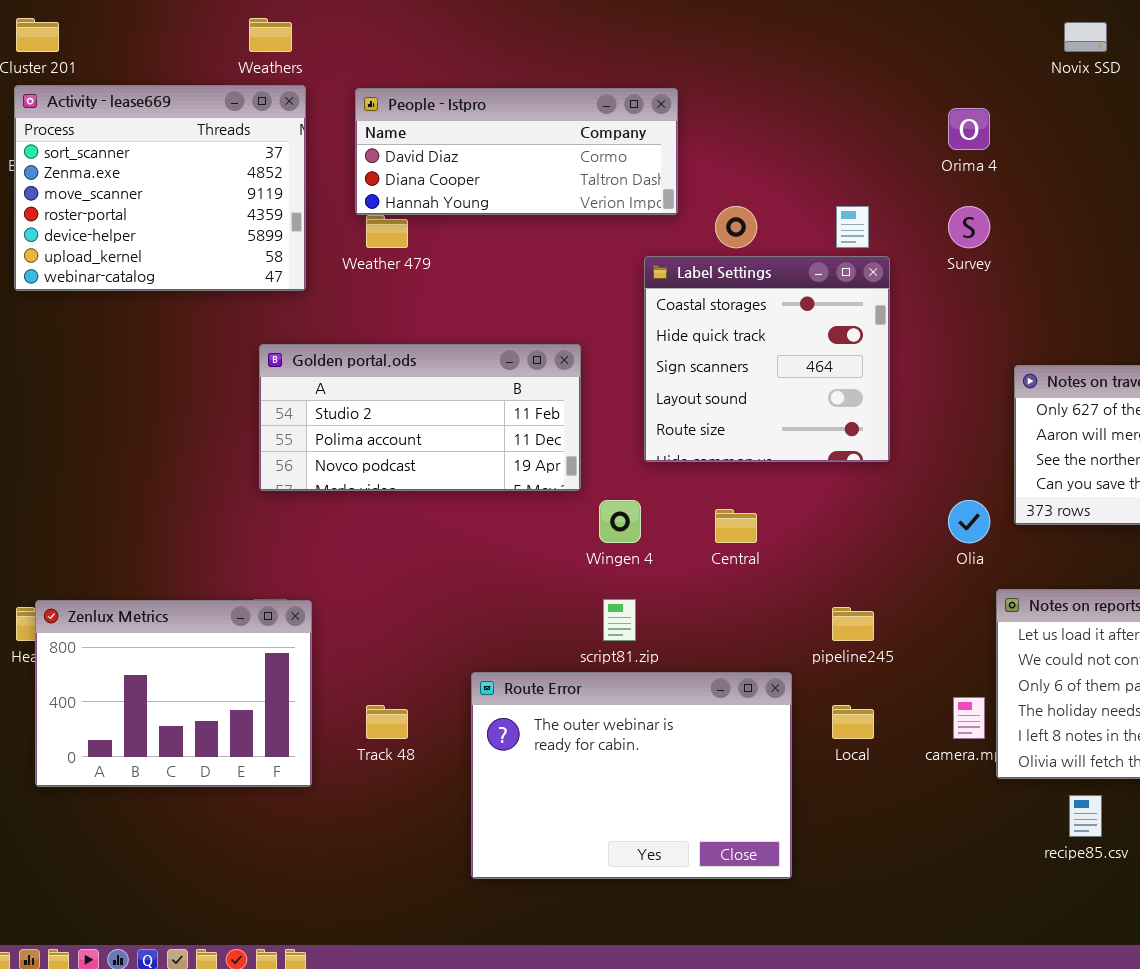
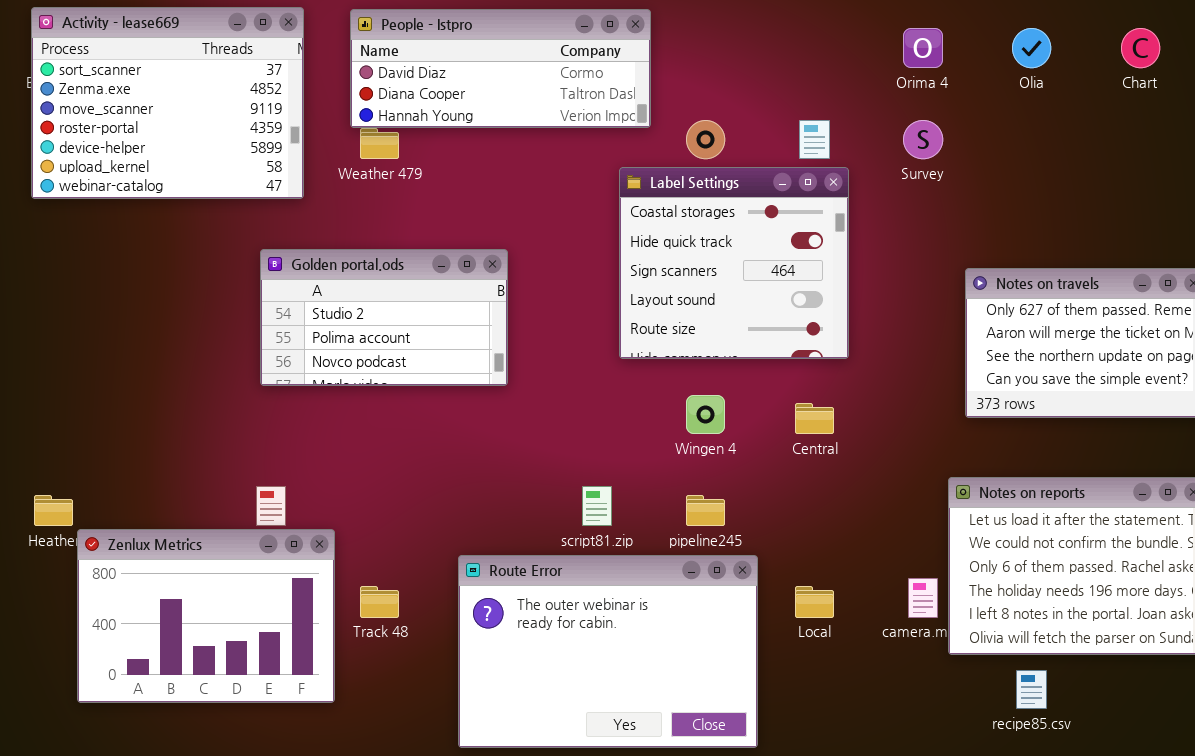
Golden portal.ods: [259,344,581,491] -> [260,249,508,386], resized
Wingen 4: [599,500,641,543] -> [686,395,725,434], moved
Olia: [948,500,990,543] -> [1012,28,1051,68], moved
Central: [715,509,757,543] -> [795,403,834,434], moved
Zenlux Metrics: [35,600,312,787] -> [77,529,335,703], moved
pipeline245: [832,607,874,641] -> [686,495,725,526], moved

